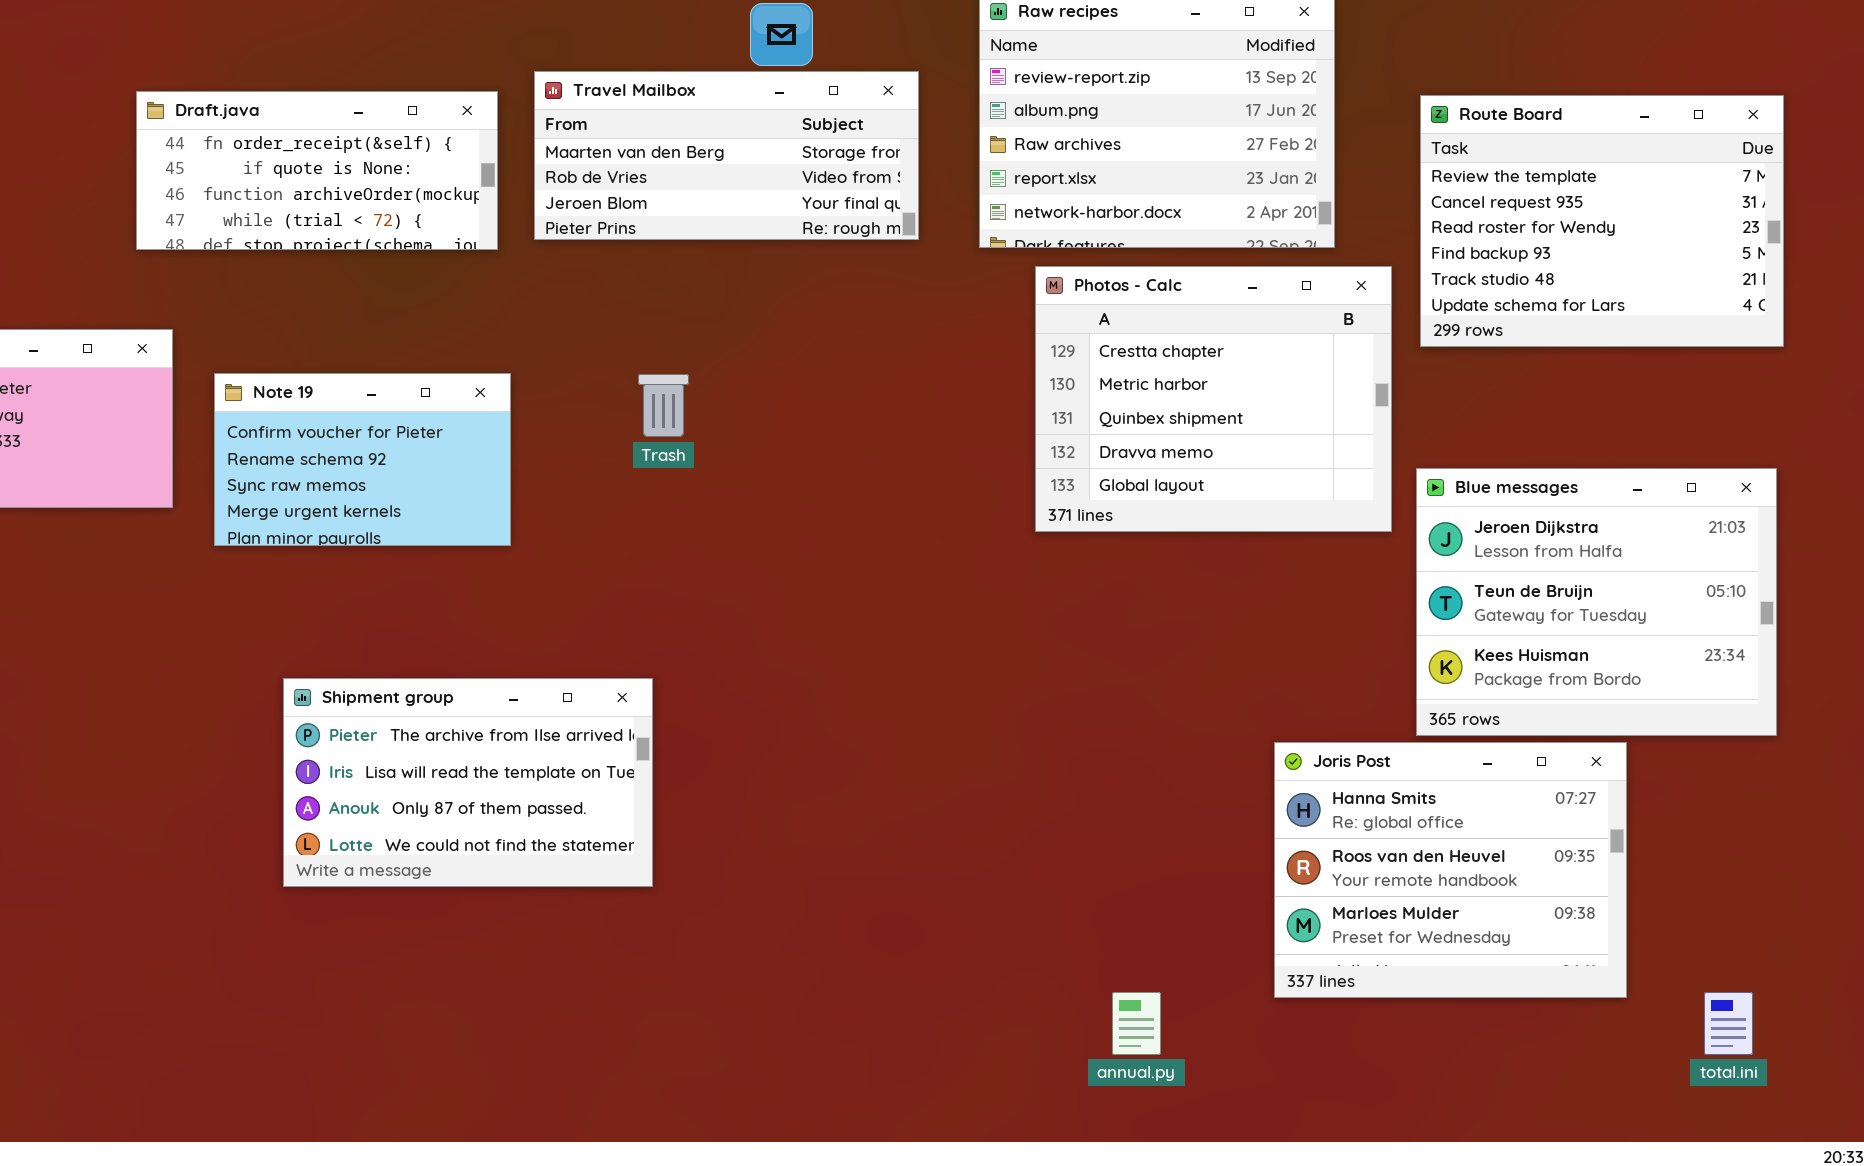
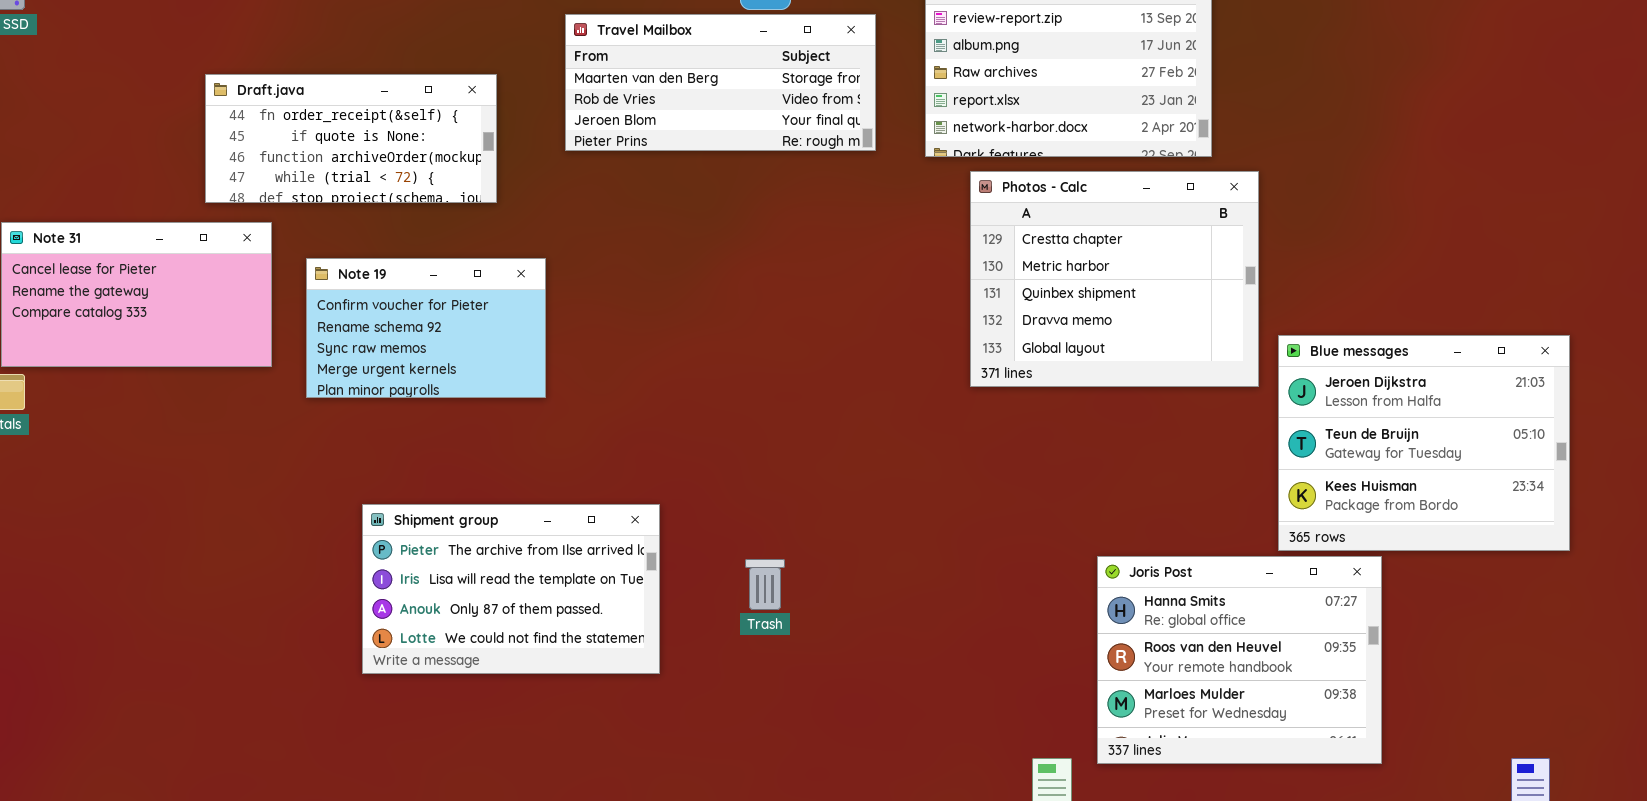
Draft.java: [136,91,498,250] -> [205,74,497,203], moved
Route Board: [1420,95,1784,347] -> none, closed
Trash: [638,374,689,437] -> [745,559,785,610], moved
Joris Post: [1274,742,1627,998] -> [1097,556,1382,764], moved

